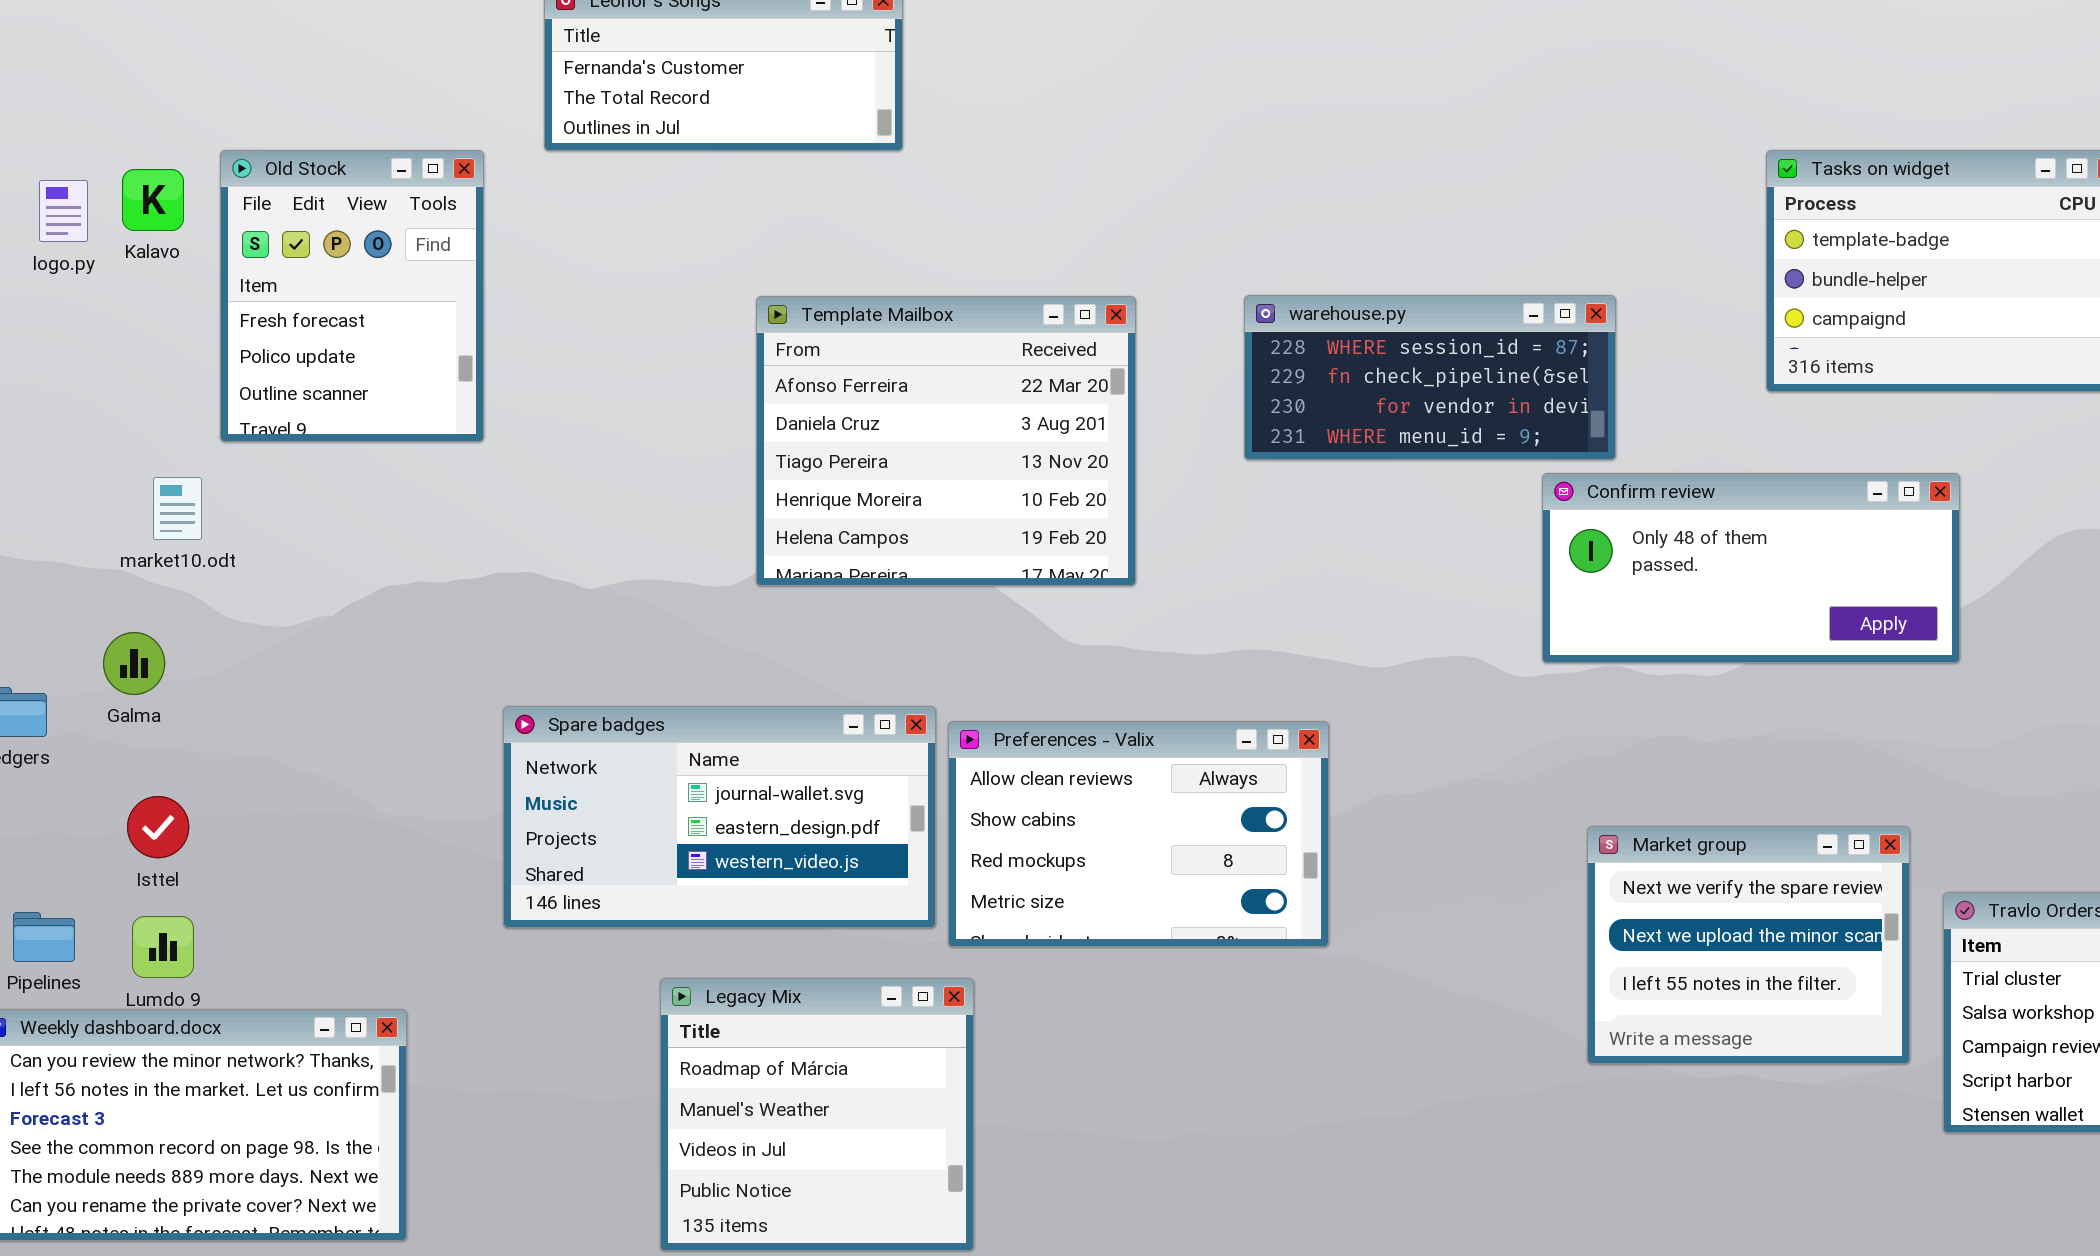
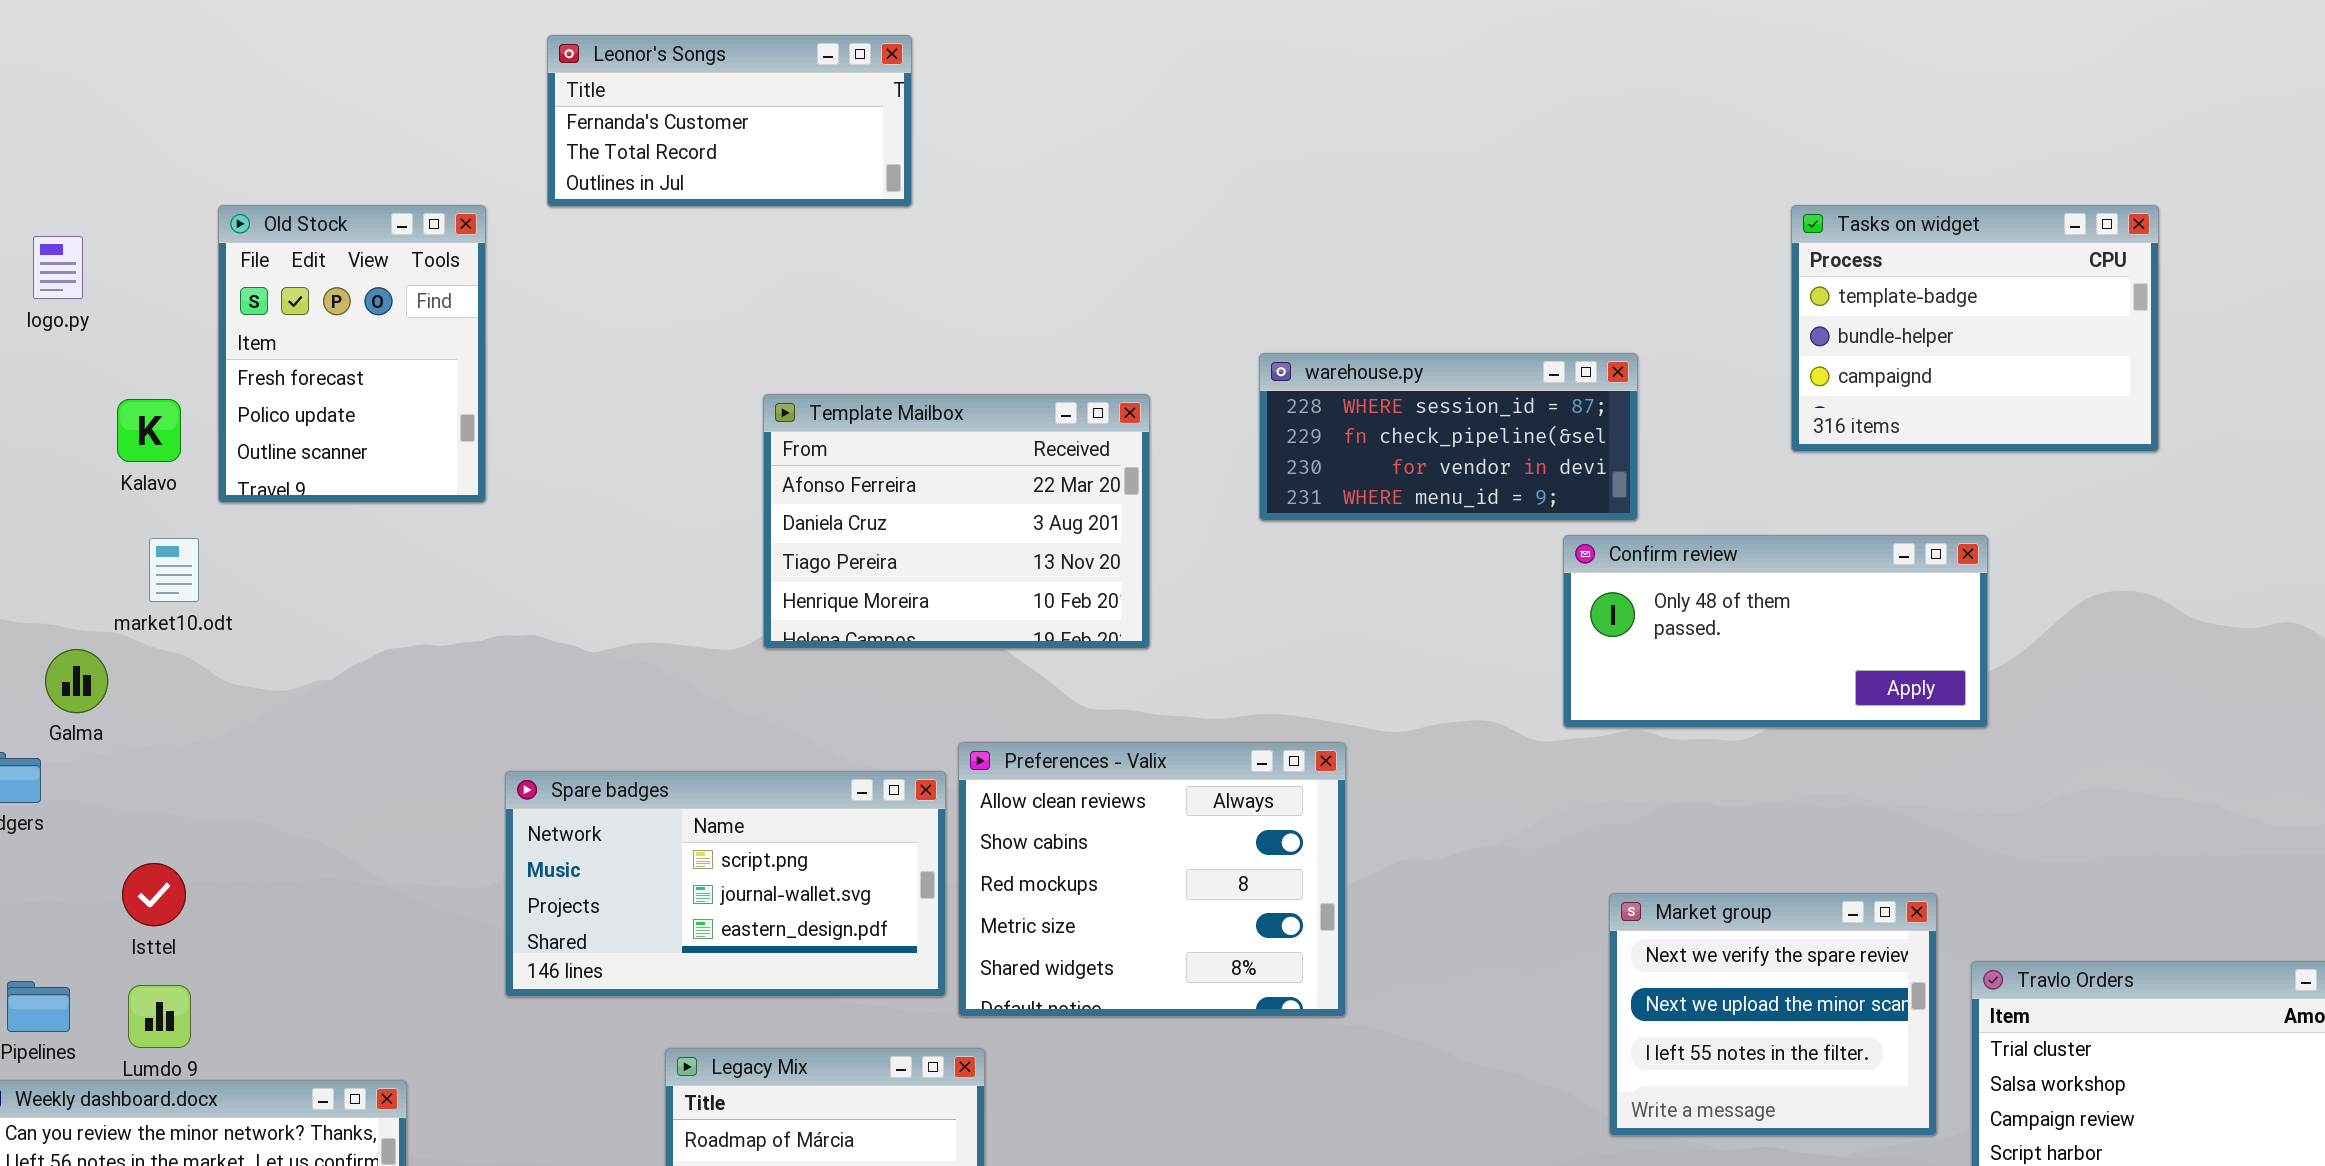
Kalavo: [122,169,184,231] -> [117,399,181,462], moved
Template Mailbox: [756,296,1136,586] -> [763,394,1150,649], resized
Galma: [103,632,165,695] -> [45,649,108,713], moved
Spare badges: [503,706,936,928] -> [505,771,946,997], scrolled up 1 row
Preferences - Valix: [948,721,1329,947] -> [958,742,1346,1017], resized

